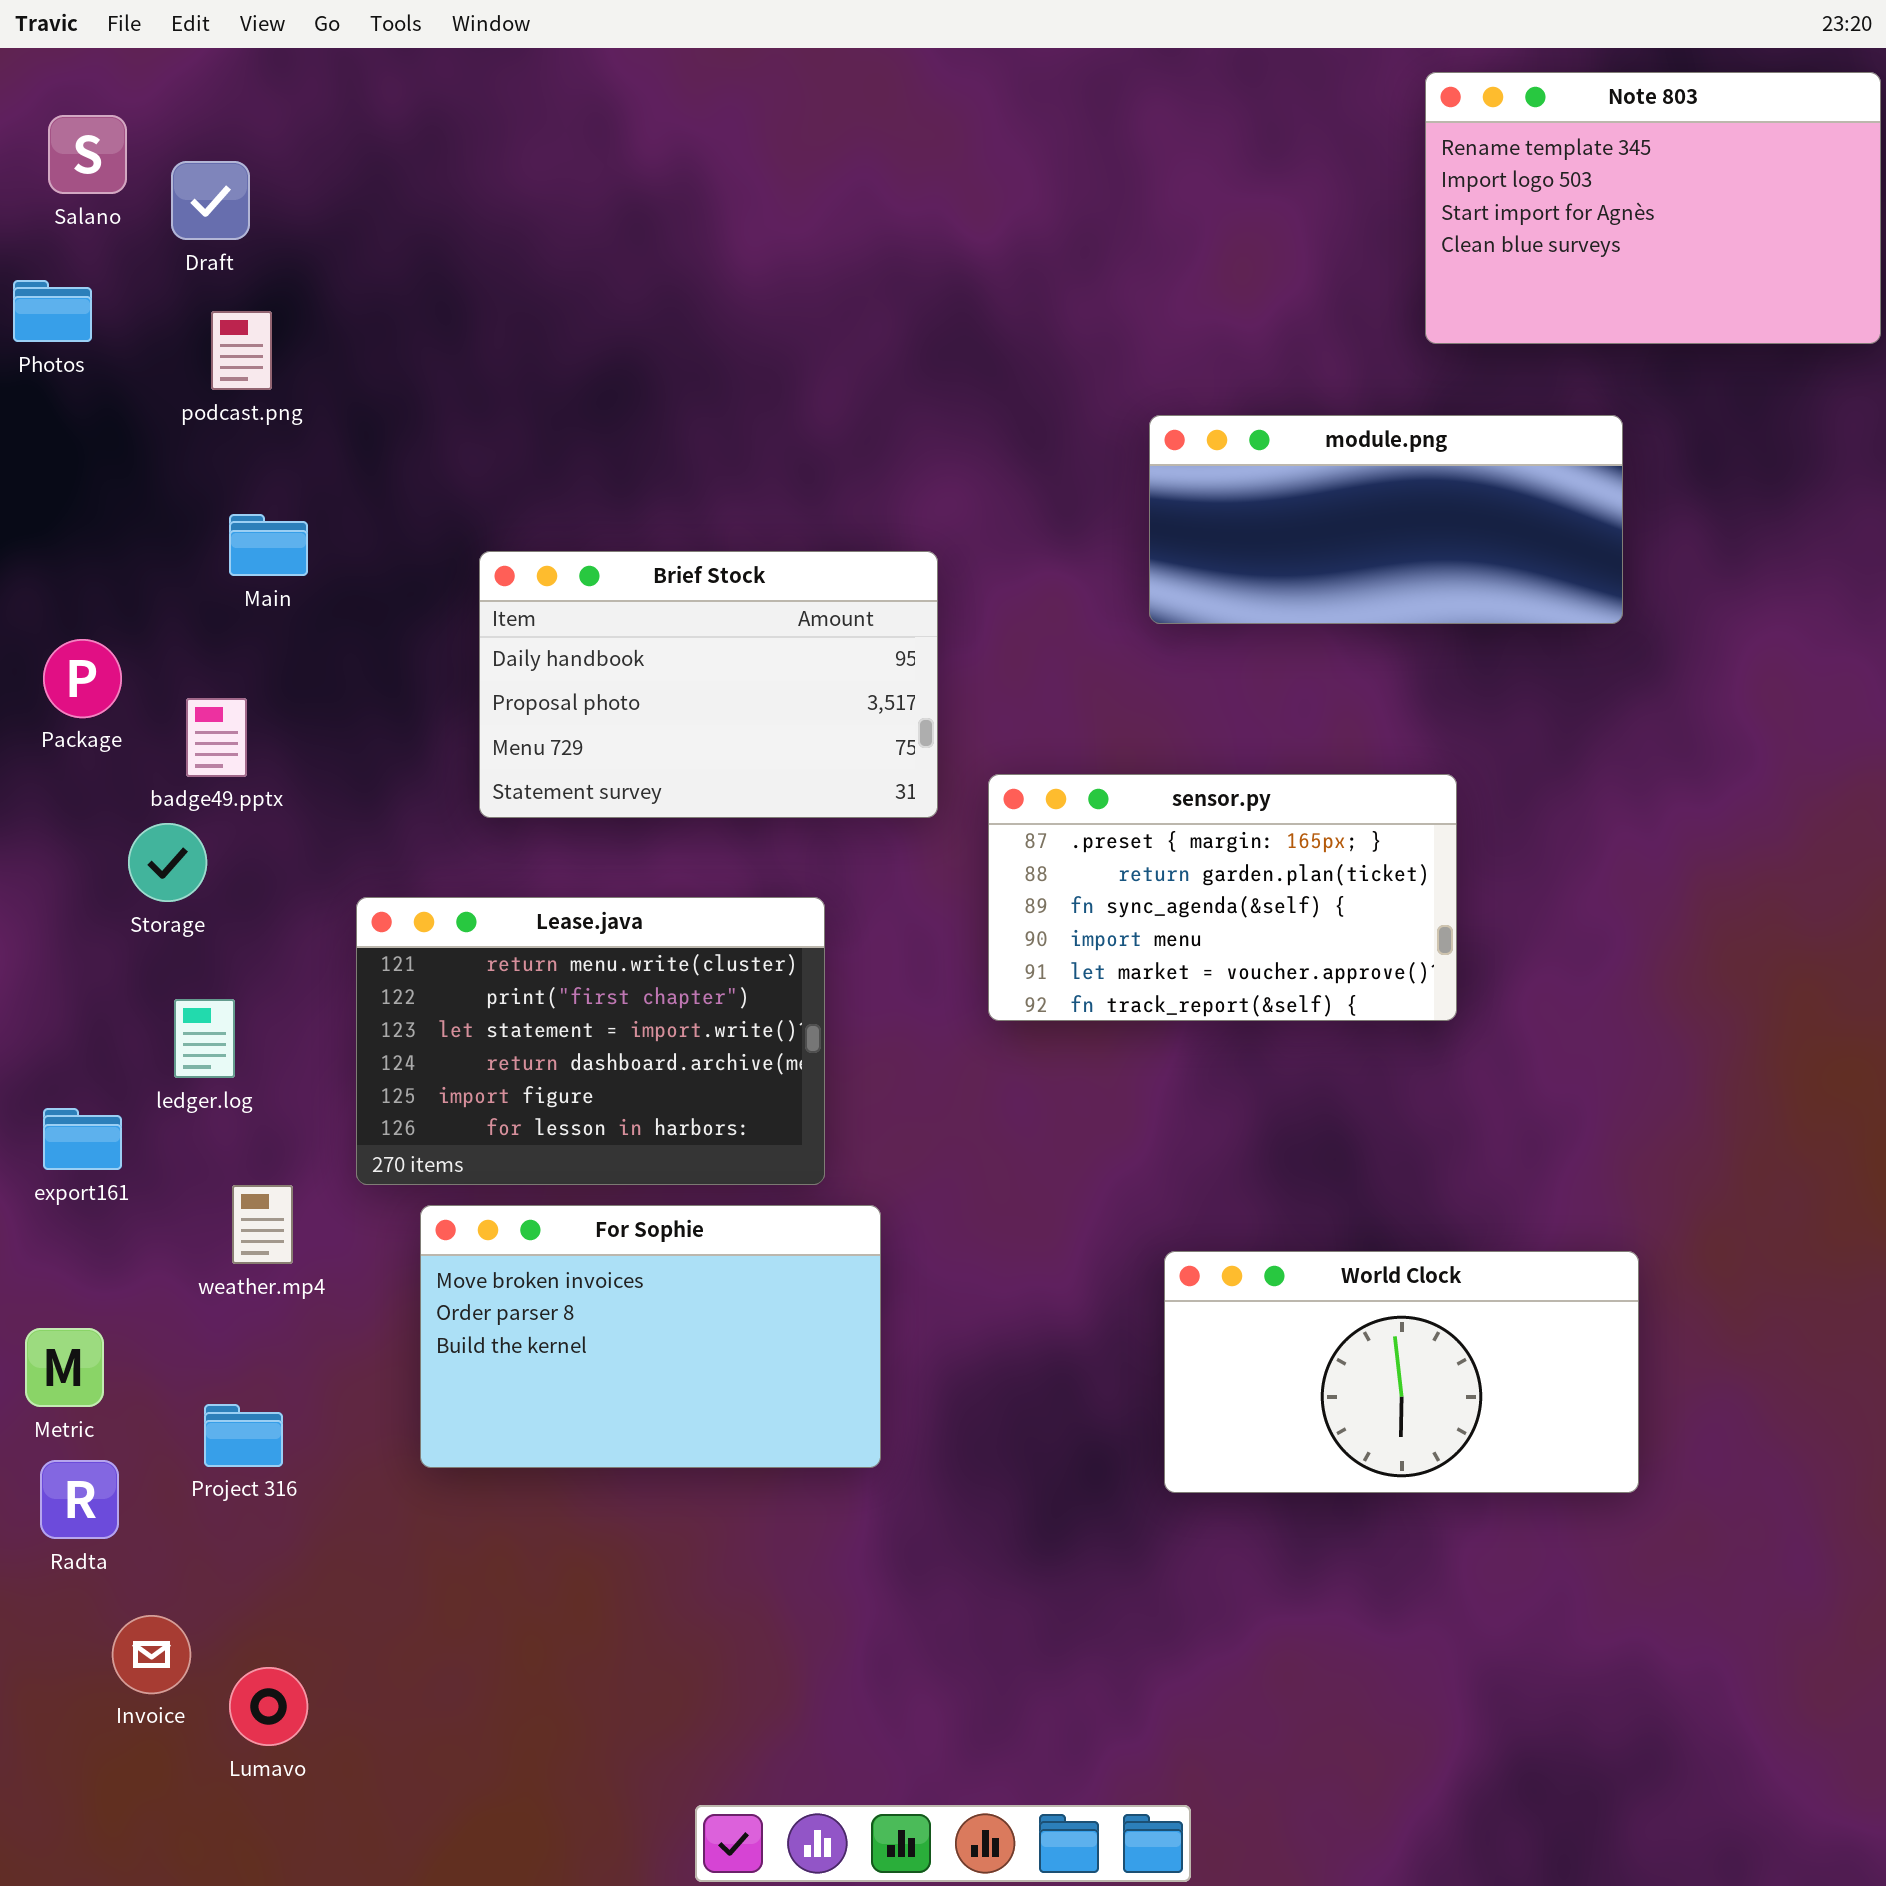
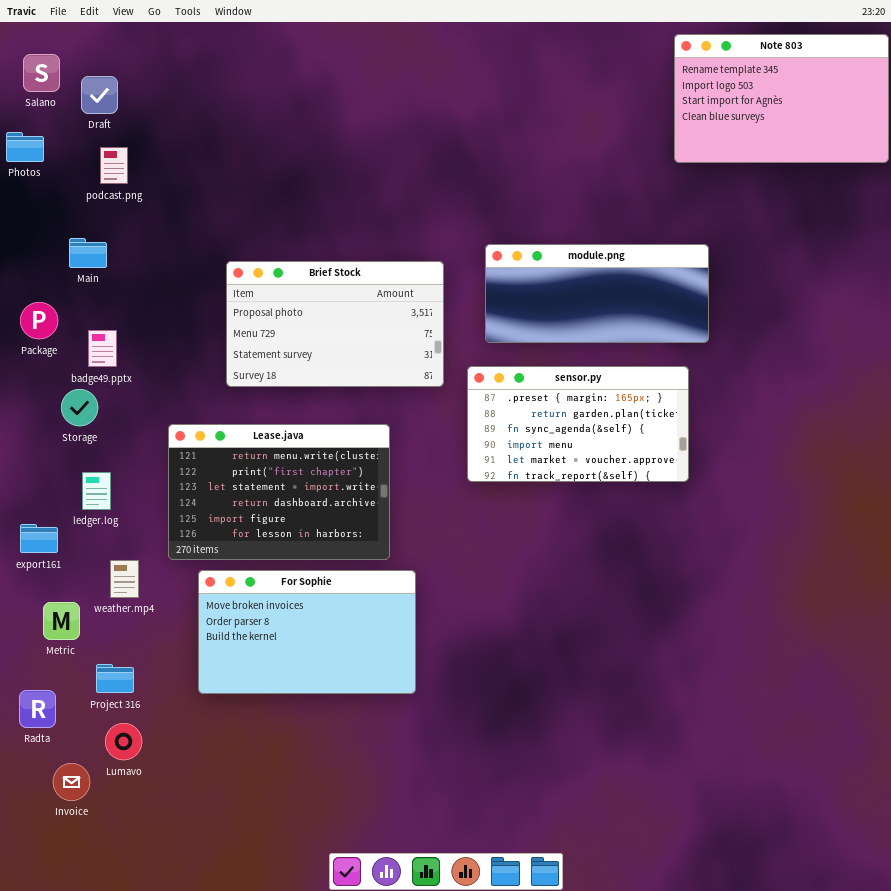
module.png: [1149,415,1623,624] -> [485,244,709,343], moved
Main: [229,514,308,576] -> [69,238,107,268], moved
Brief Stock: [479,551,938,818] -> [226,261,444,387], scrolled down 1 row
World Clock: [1164,1251,1639,1493] -> none, closed
Metric: [25,1328,104,1407] -> [43,602,80,640], moved
Lumavo: [229,1667,308,1746] -> [105,723,142,760], moved

